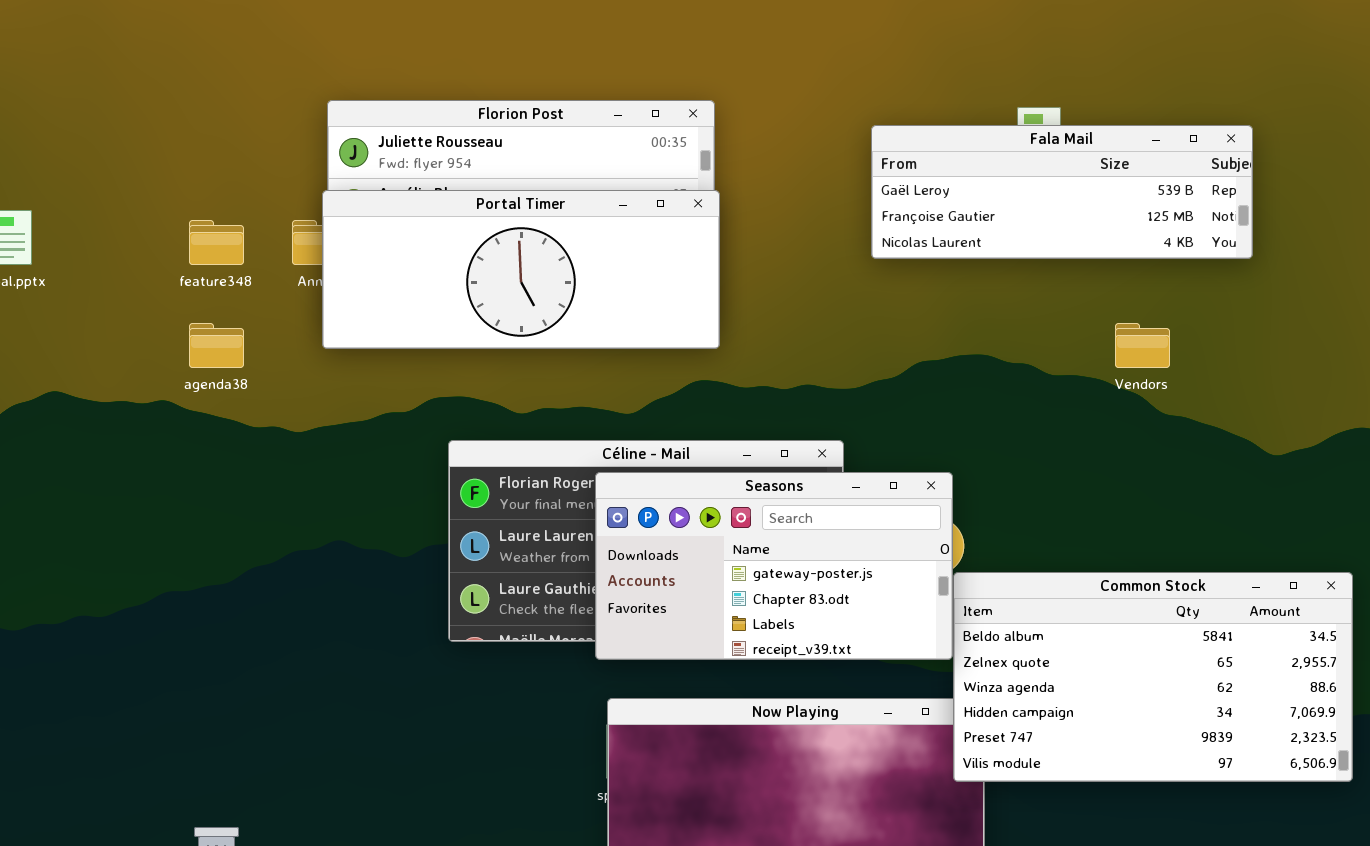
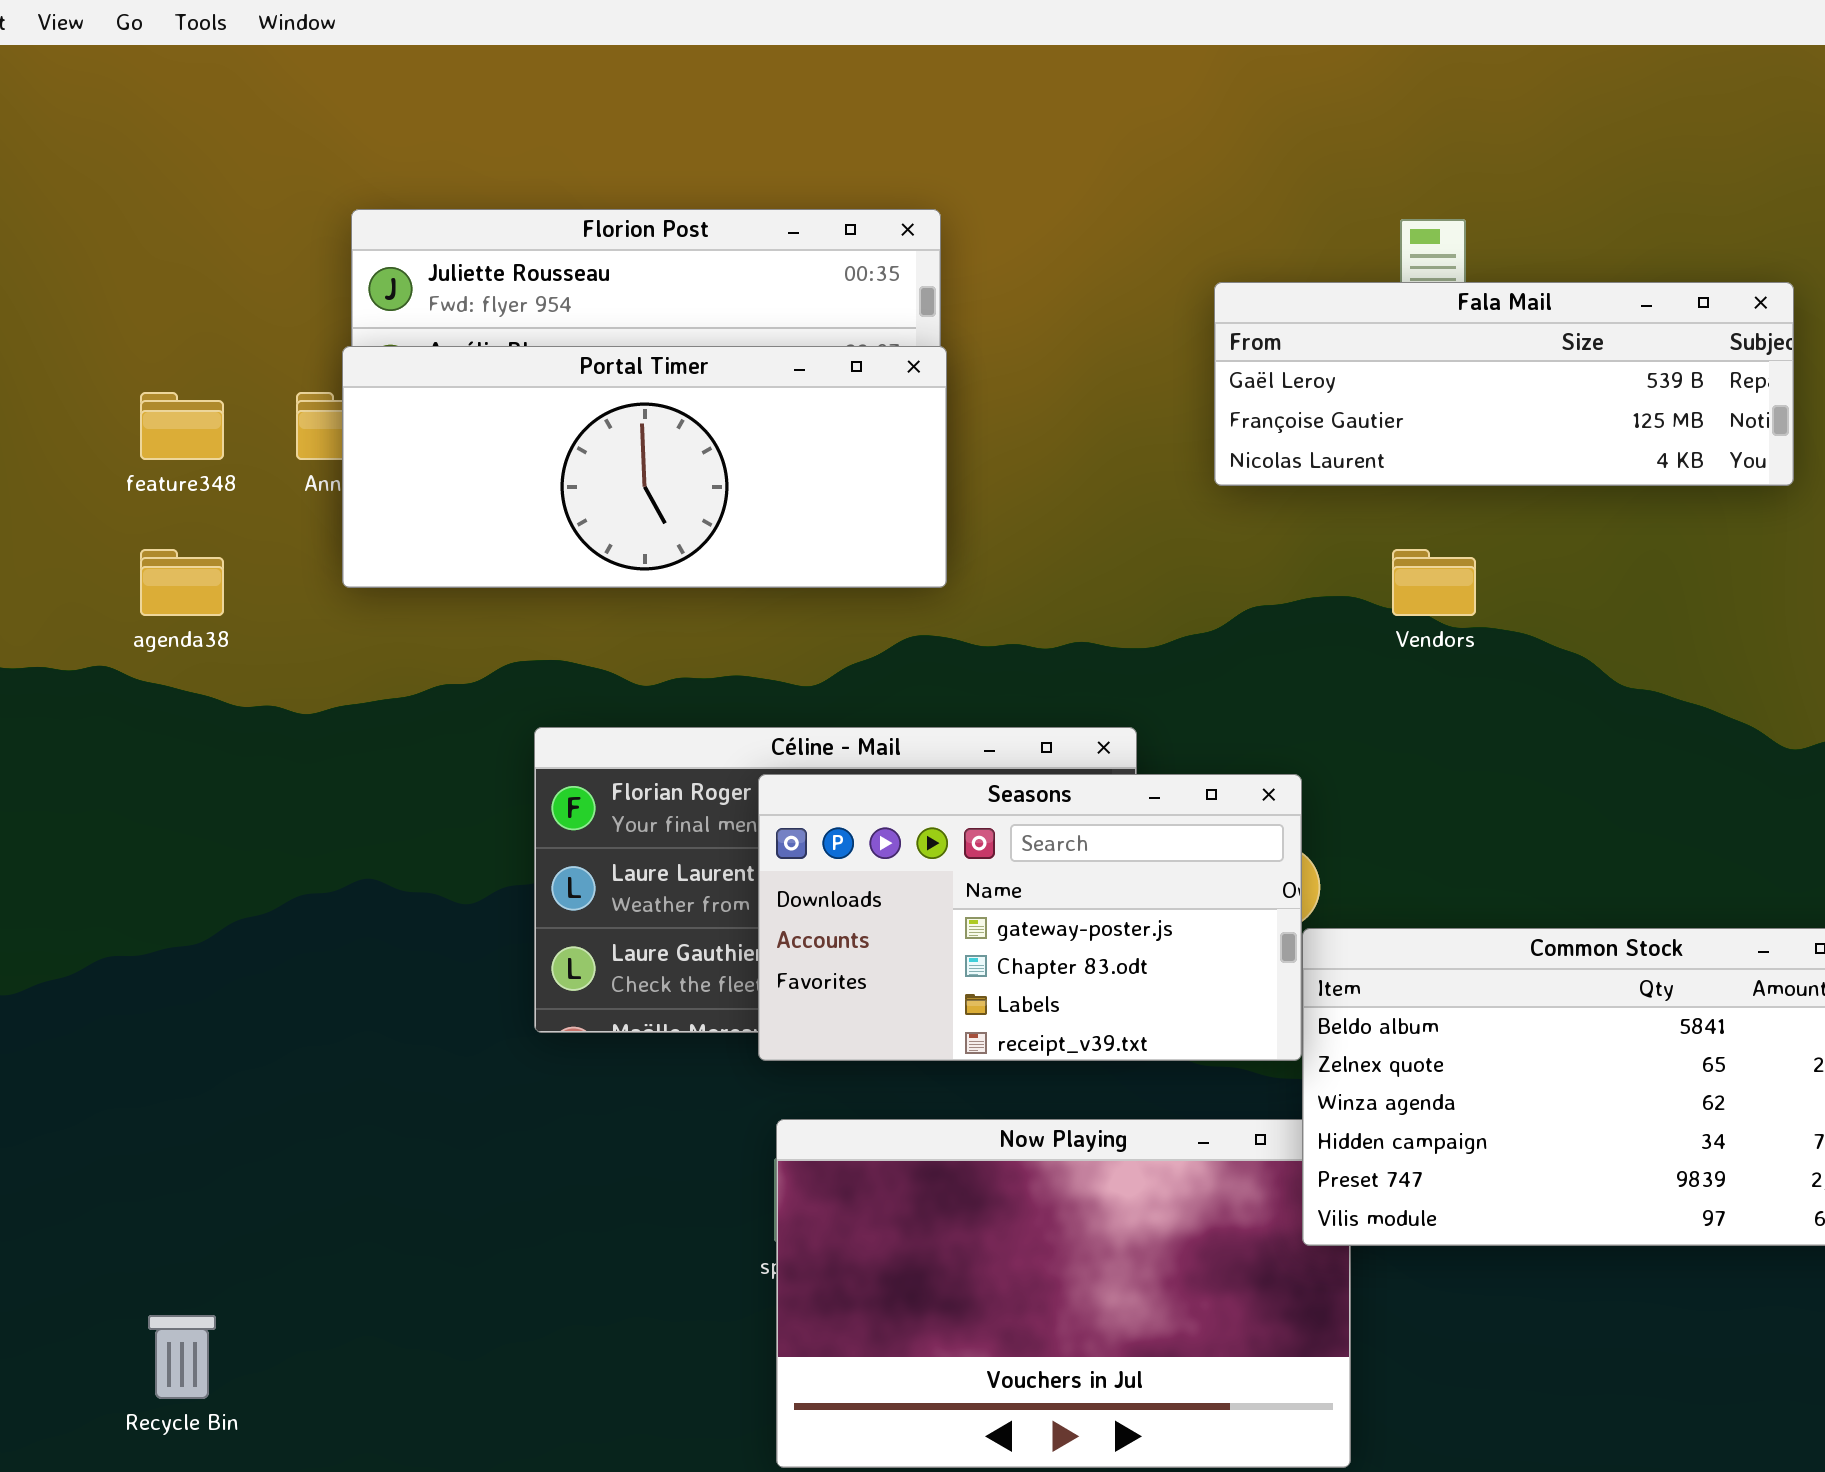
Fala Mail: [871,125,1253,259] -> [1214,282,1794,486], moved
Vendors: [1115,323,1170,368] -> [1392,549,1476,616], moved

